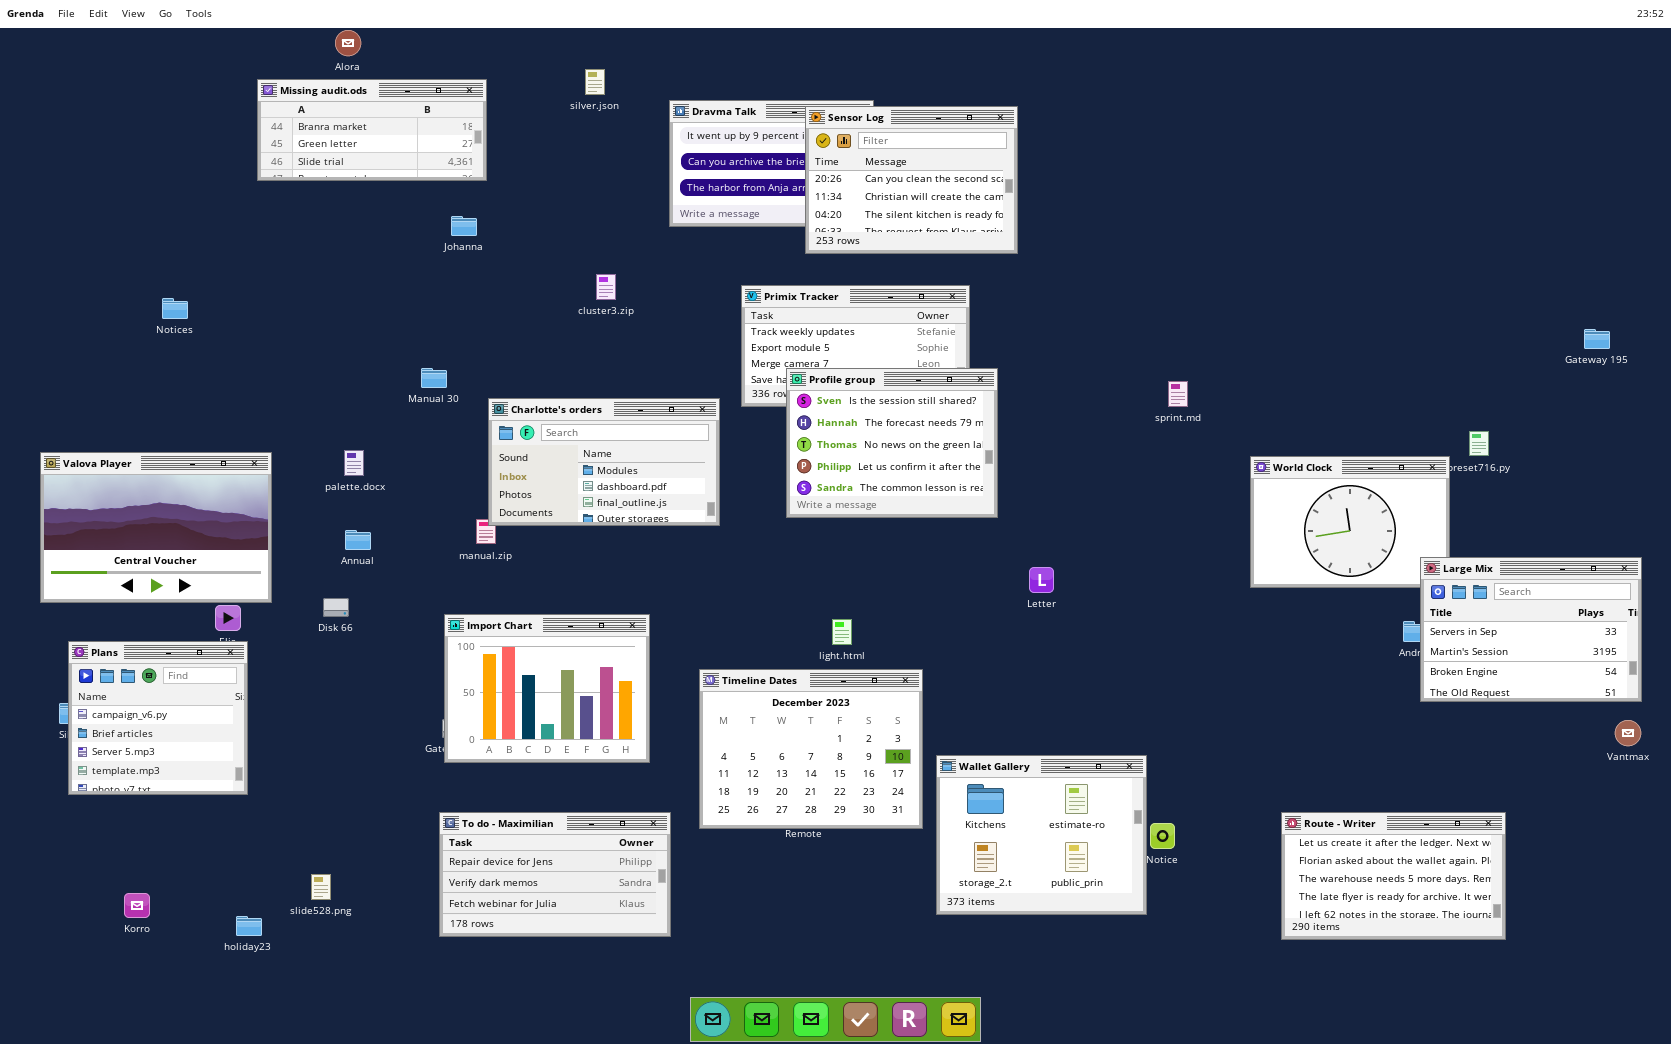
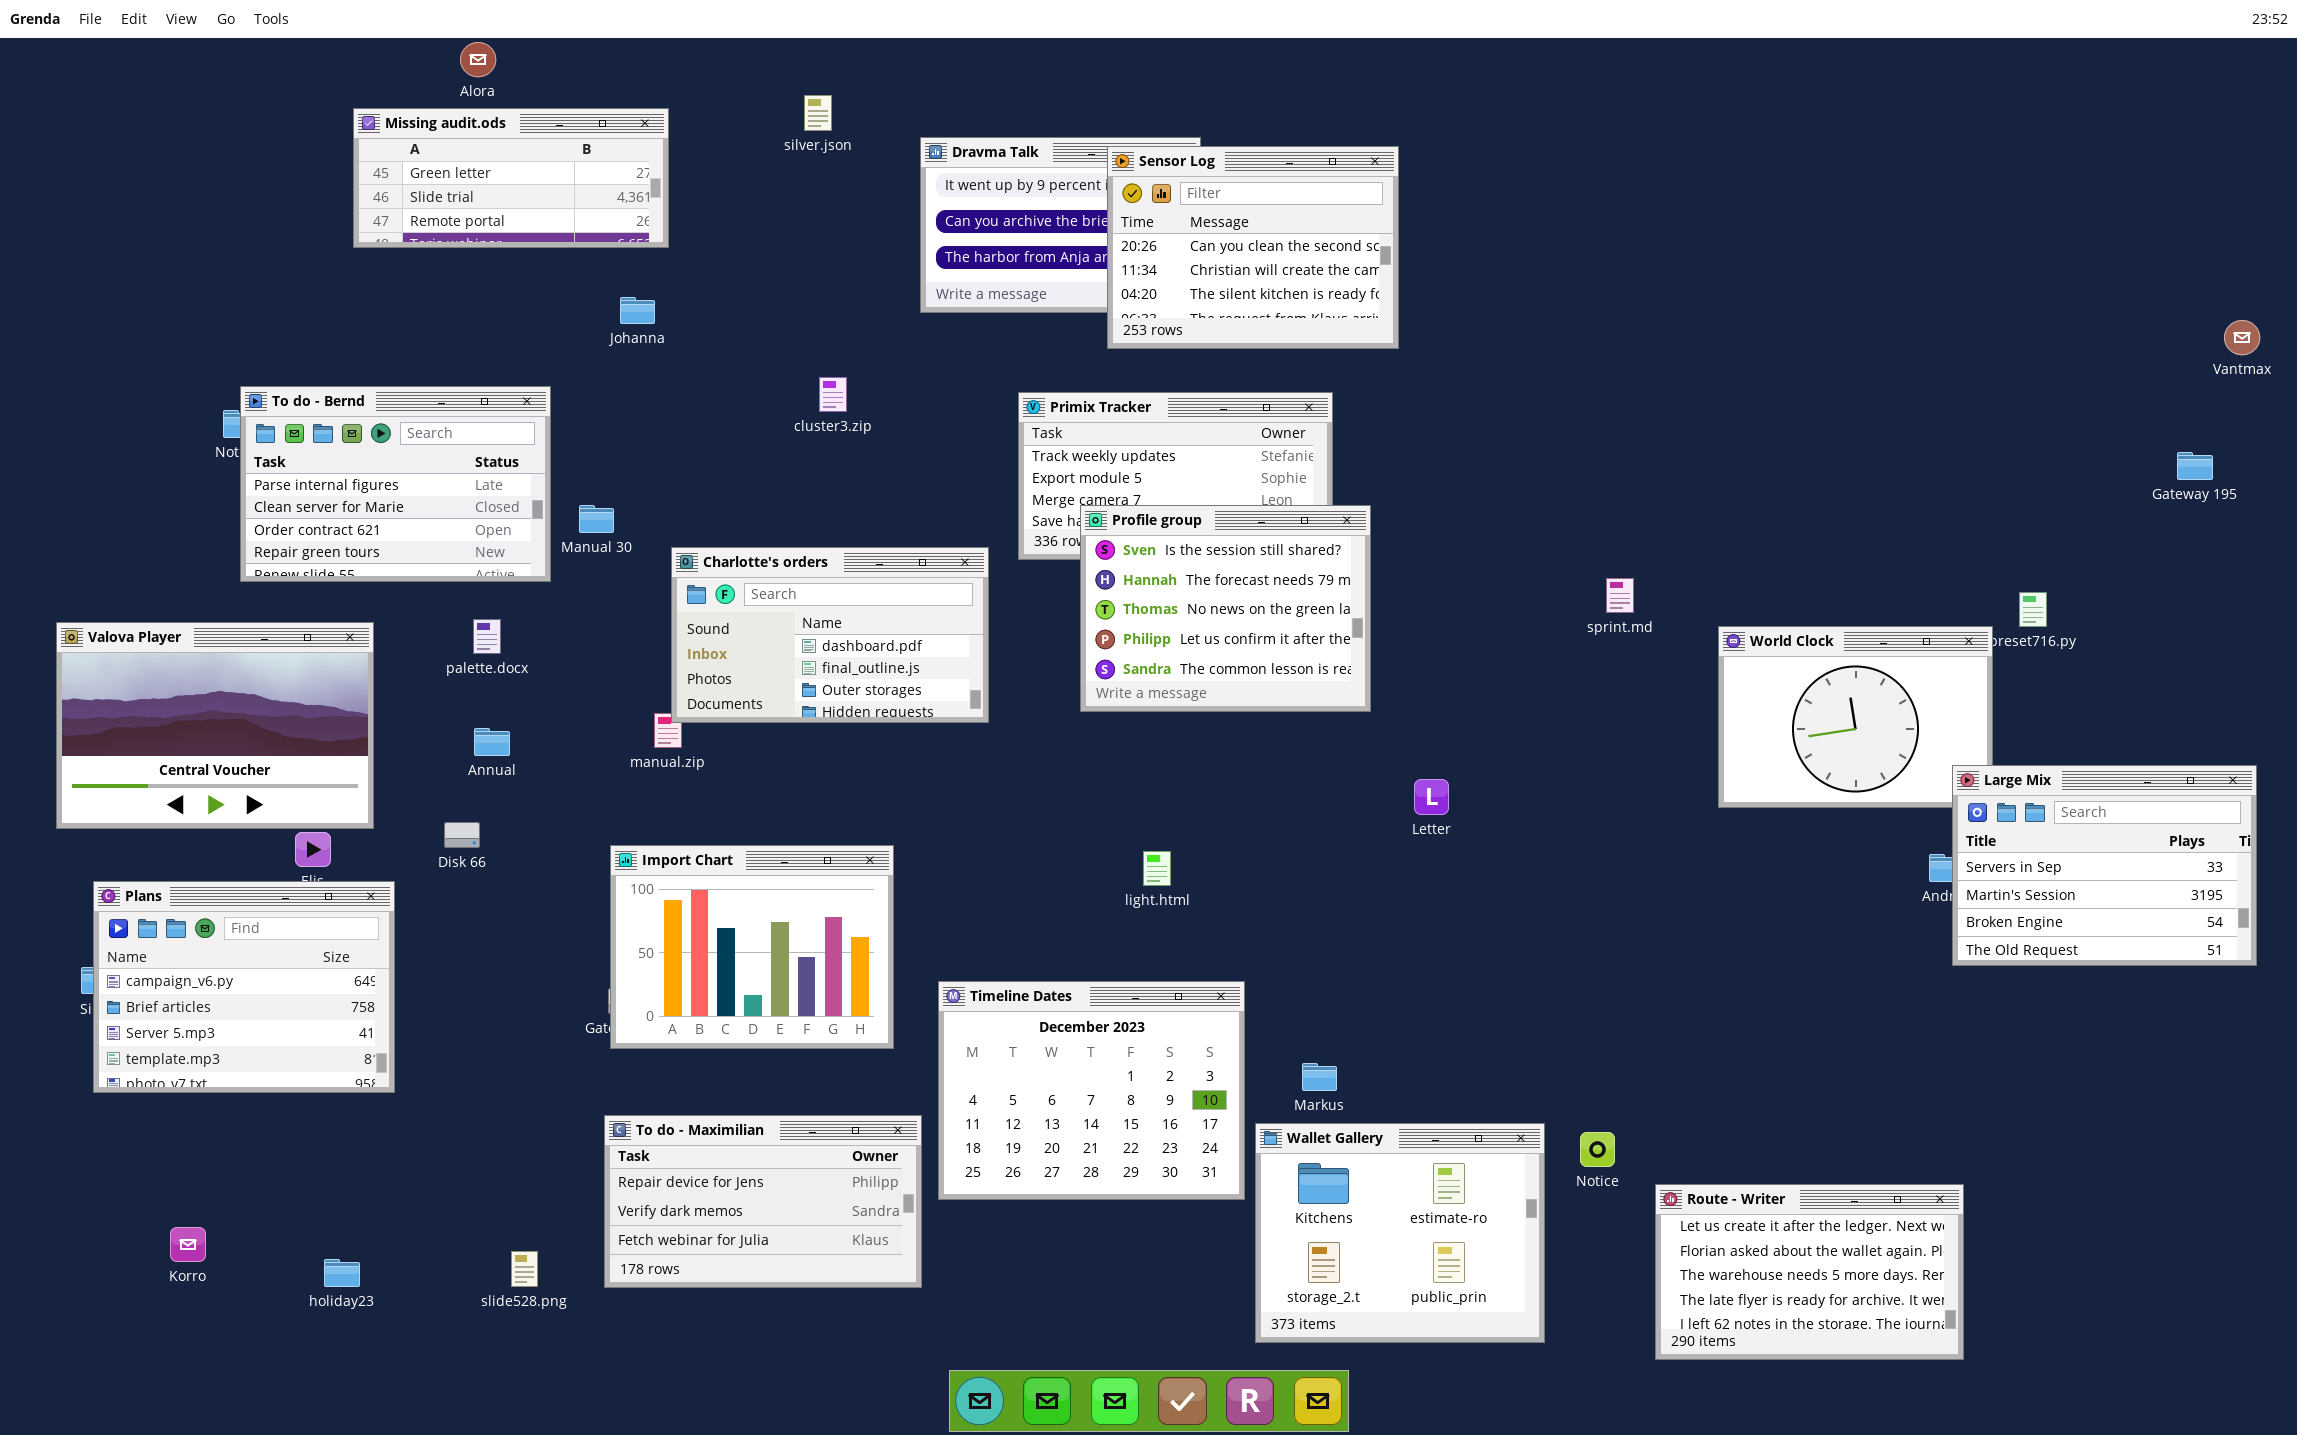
Missing audit.ods: [257,79,487,181] -> [353,108,669,248], scrolled down 1 row
To do - Bernd: none -> [240,386,551,582], opened
sprint.md: [1168,381,1188,407] -> [1606,578,1634,613], moved
Charlotte's orders: [488,398,720,526] -> [671,547,989,723], scrolled down 1 row
Plans: [68,641,248,795] -> [93,881,395,1093], resized
Timeline Dates: [699,669,923,829] -> [938,981,1245,1200], moved
Vantmax: [1615,720,1641,746] -> [2224,320,2260,355], moved
Wallet Gallery: [936,755,1147,915] -> [1255,1123,1545,1343], moved
Route - Writer: [1281,812,1506,940] -> [1655,1184,1964,1360], moved
slide528.png: [311,874,331,900] -> [511,1251,538,1287], moved

